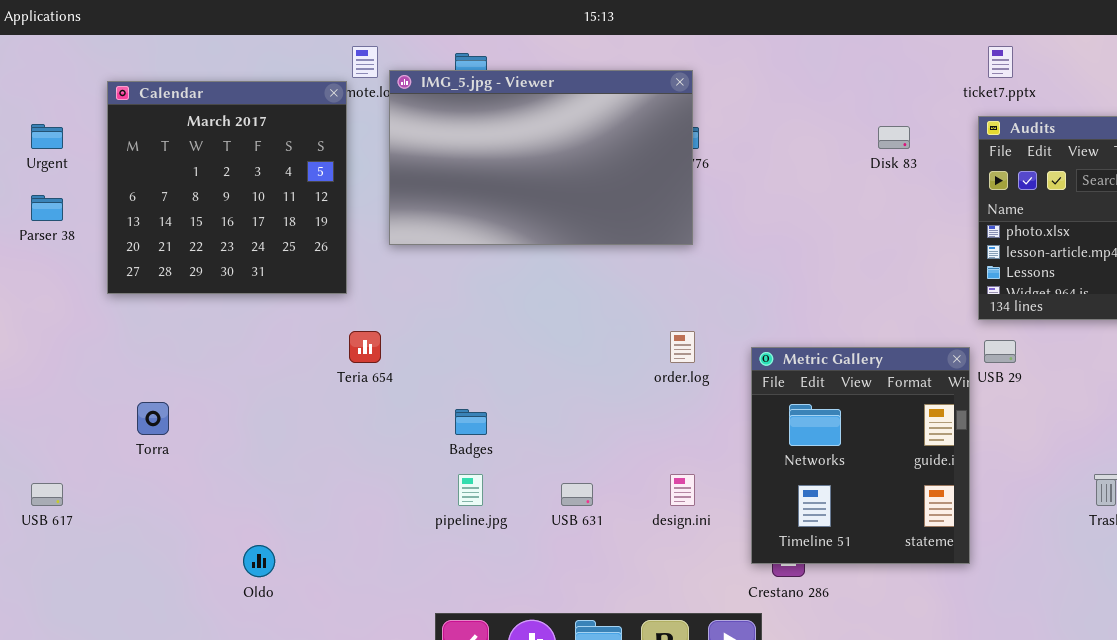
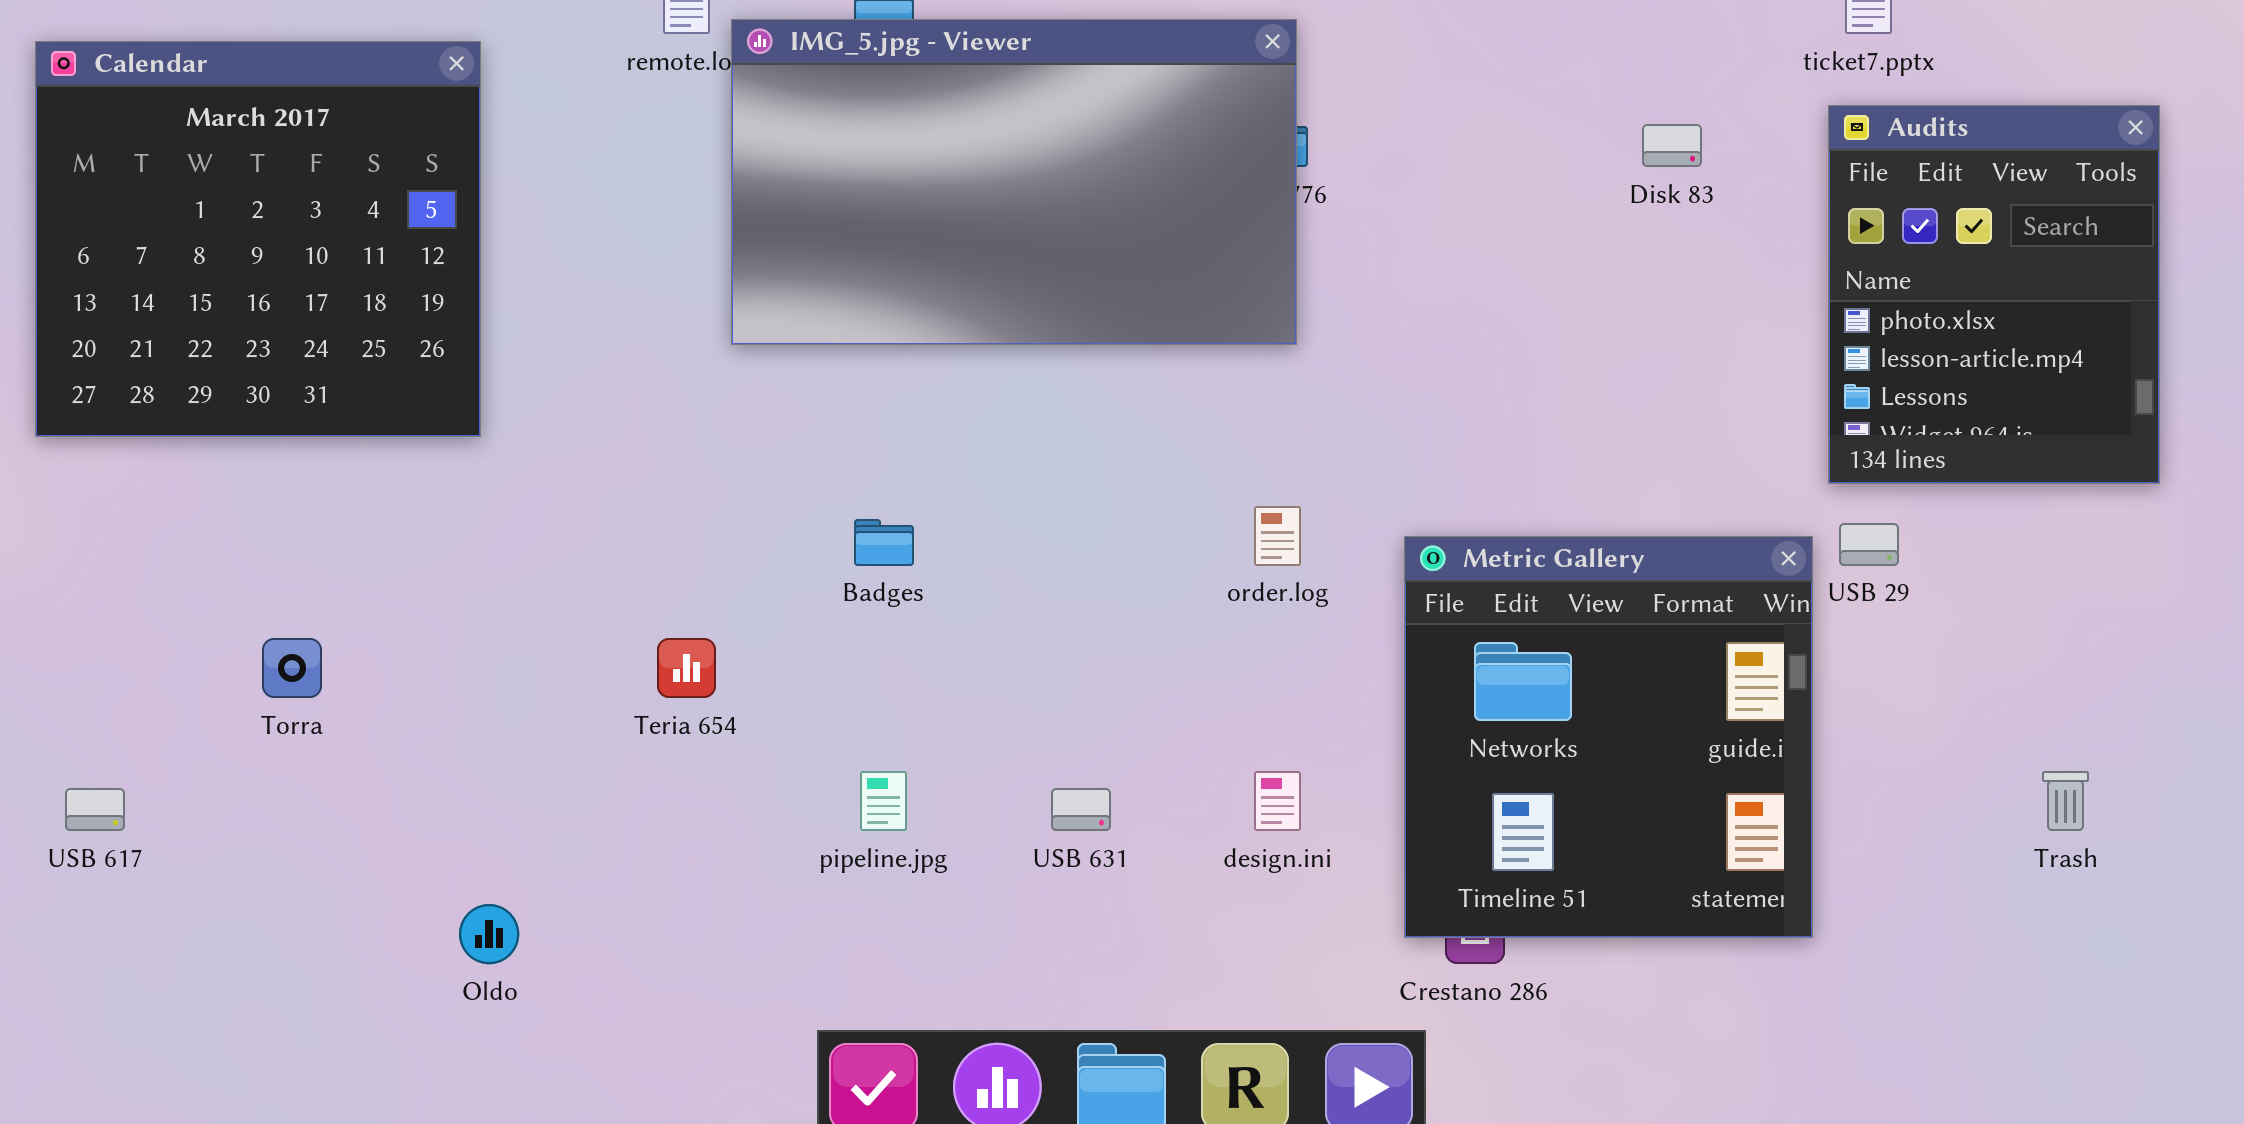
Calendar: [107,81,347,294] -> [35,41,481,437], moved
Teria 654: [349,331,381,363] -> [657,638,716,698], moved
Badges: [455,409,487,435] -> [854,519,914,566], moved

